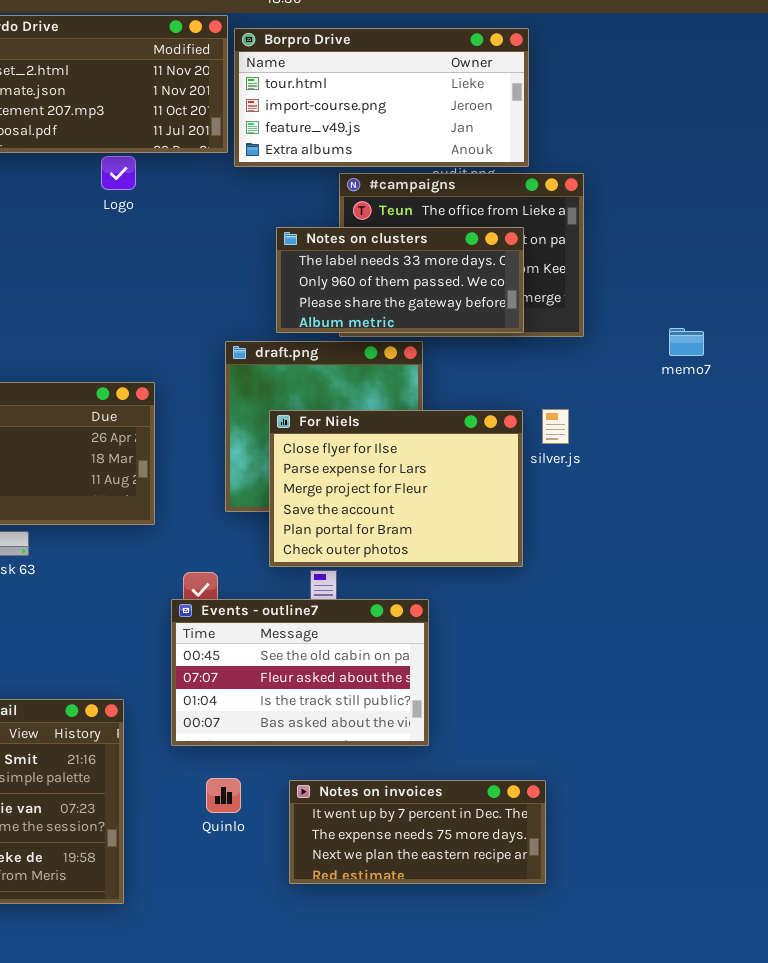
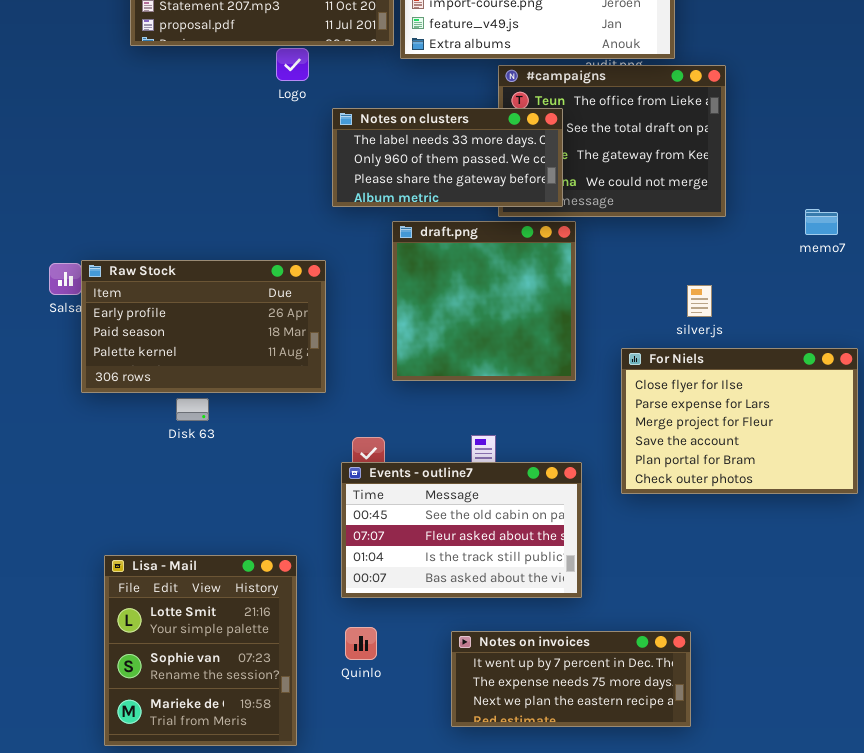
Notes on clusters: [276,227,524,333] -> [332,108,563,207], moved
For Niels: [269,410,523,567] -> [621,348,858,494], moved
Quinlo: [206,778,241,813] -> [345,627,377,660], moved

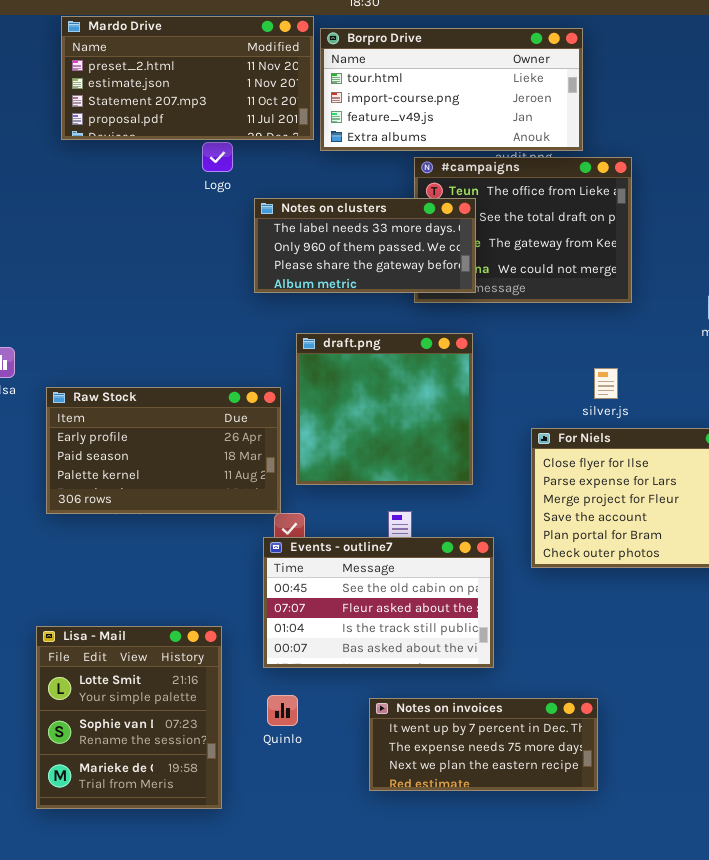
draft.png: [392,221,576,381] -> [296,333,473,485], moved
Raw Stock: [81,260,326,393] -> [46,387,281,514], moved

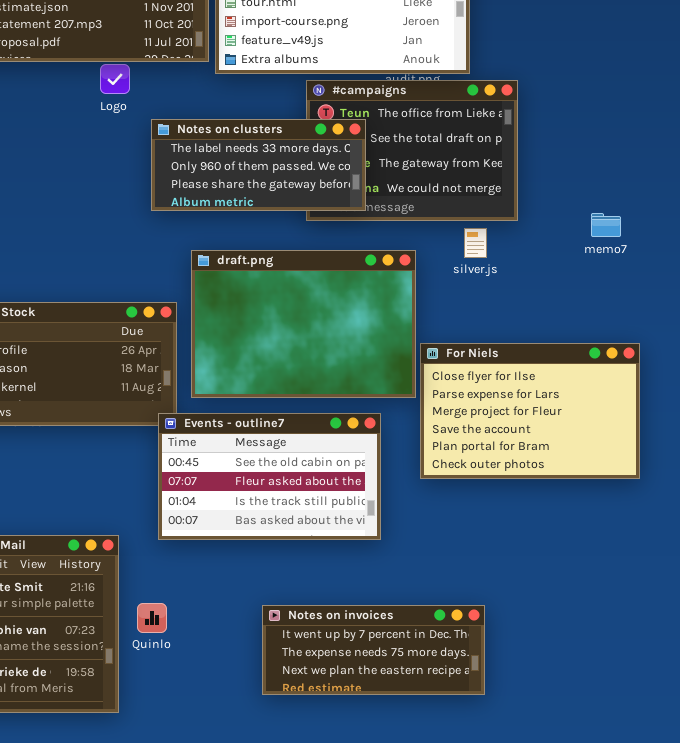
draft.png: [296,333,473,485] -> [191,250,416,398], resized
silver.js: [594,368,618,399] -> [464,228,487,258], moved
Events - outline7: [263,537,494,668] -> [158,413,381,540], moved
Quinlo: [267,695,298,726] -> [137,603,167,633], moved

